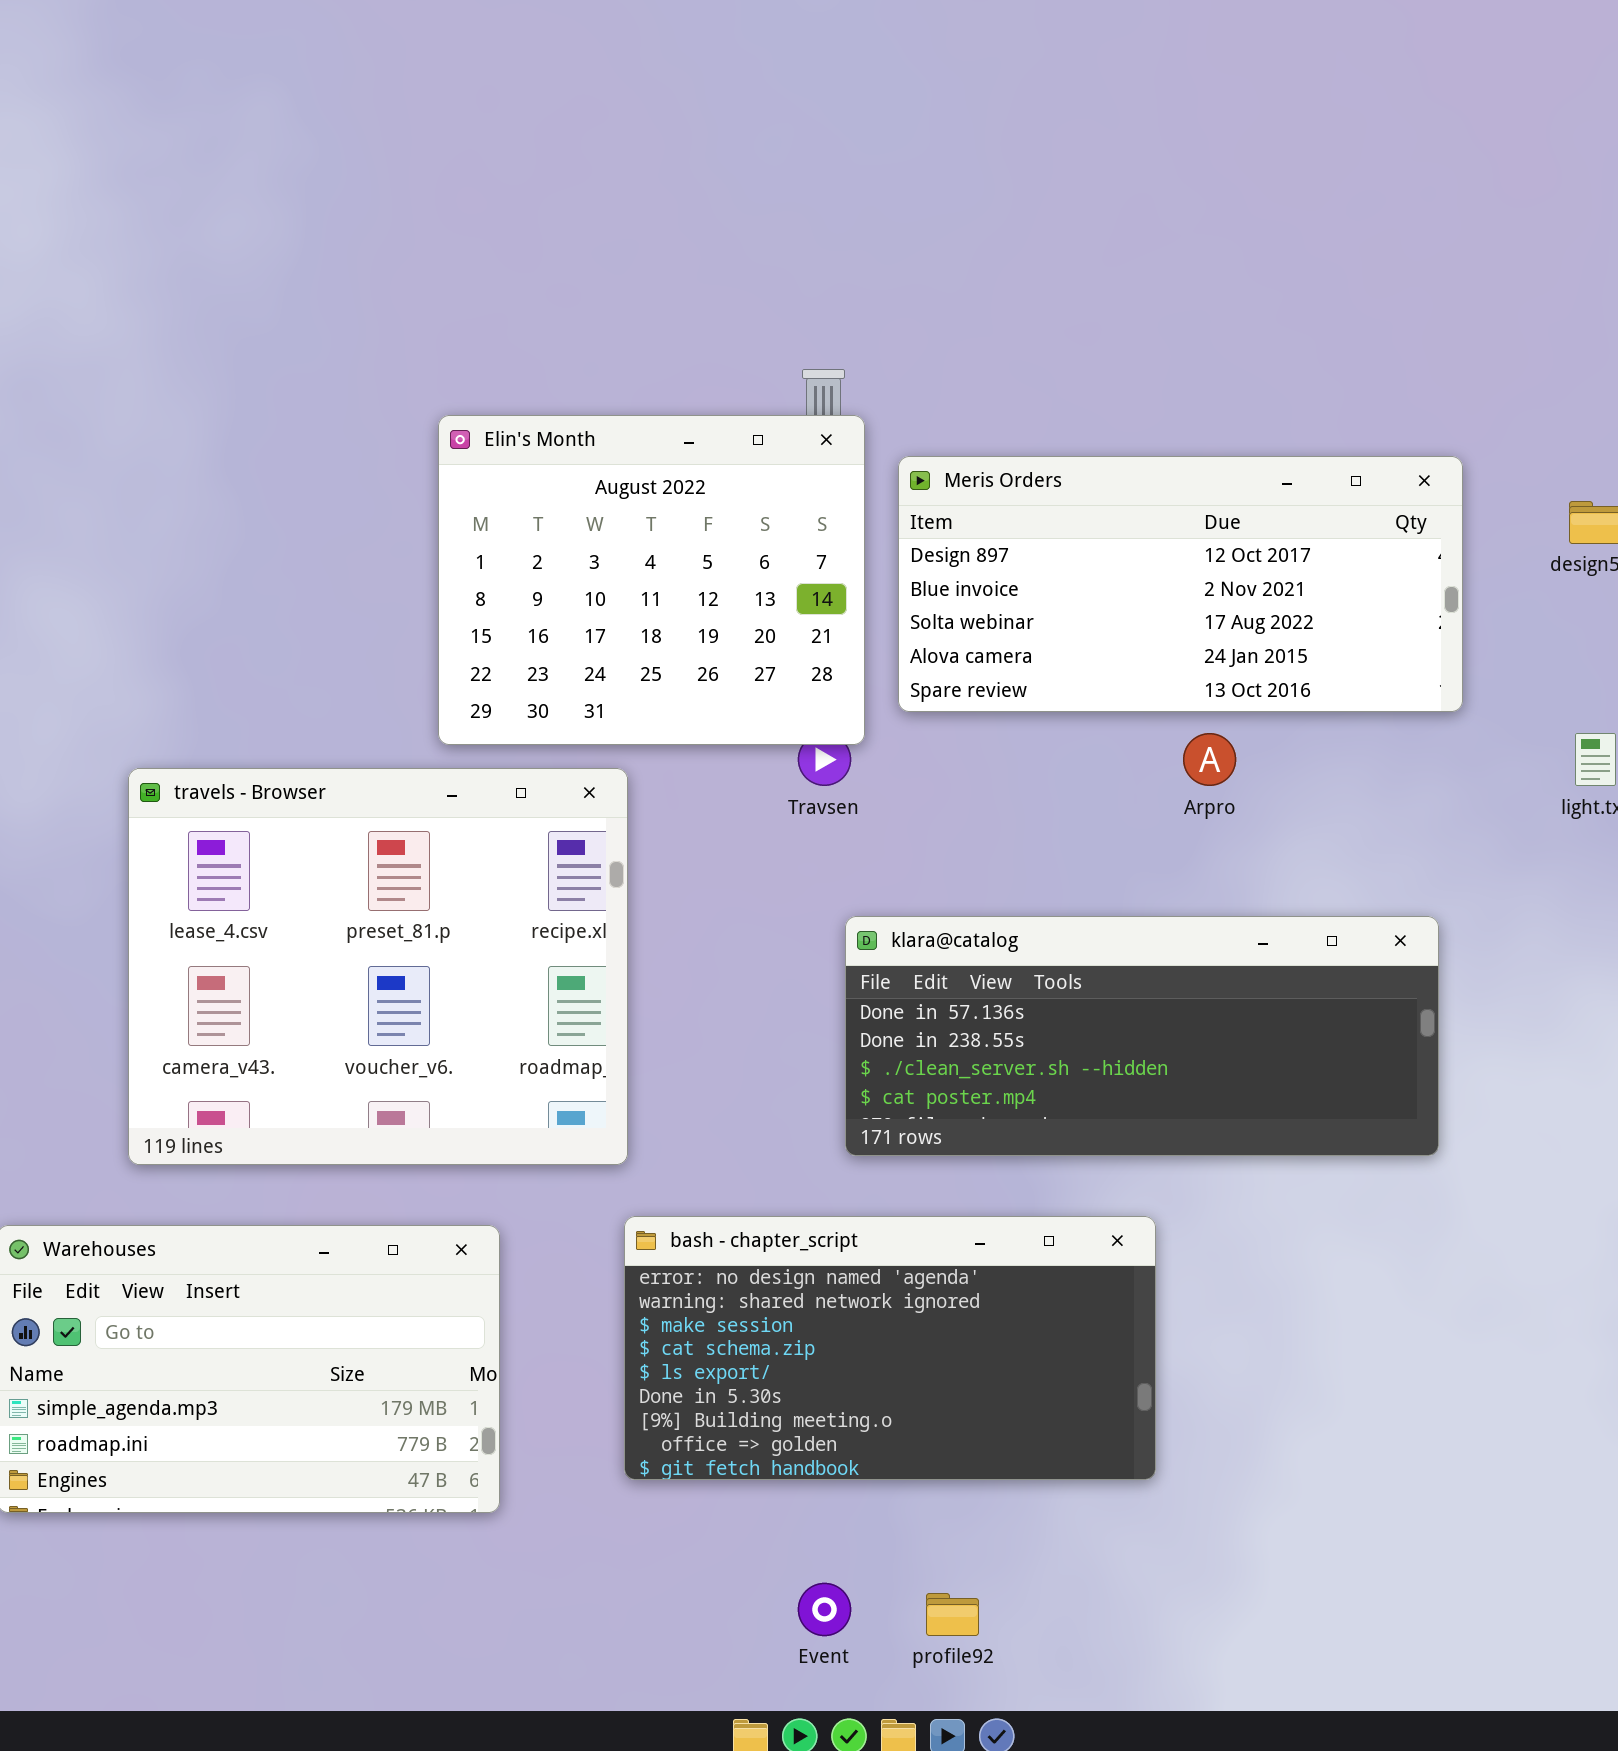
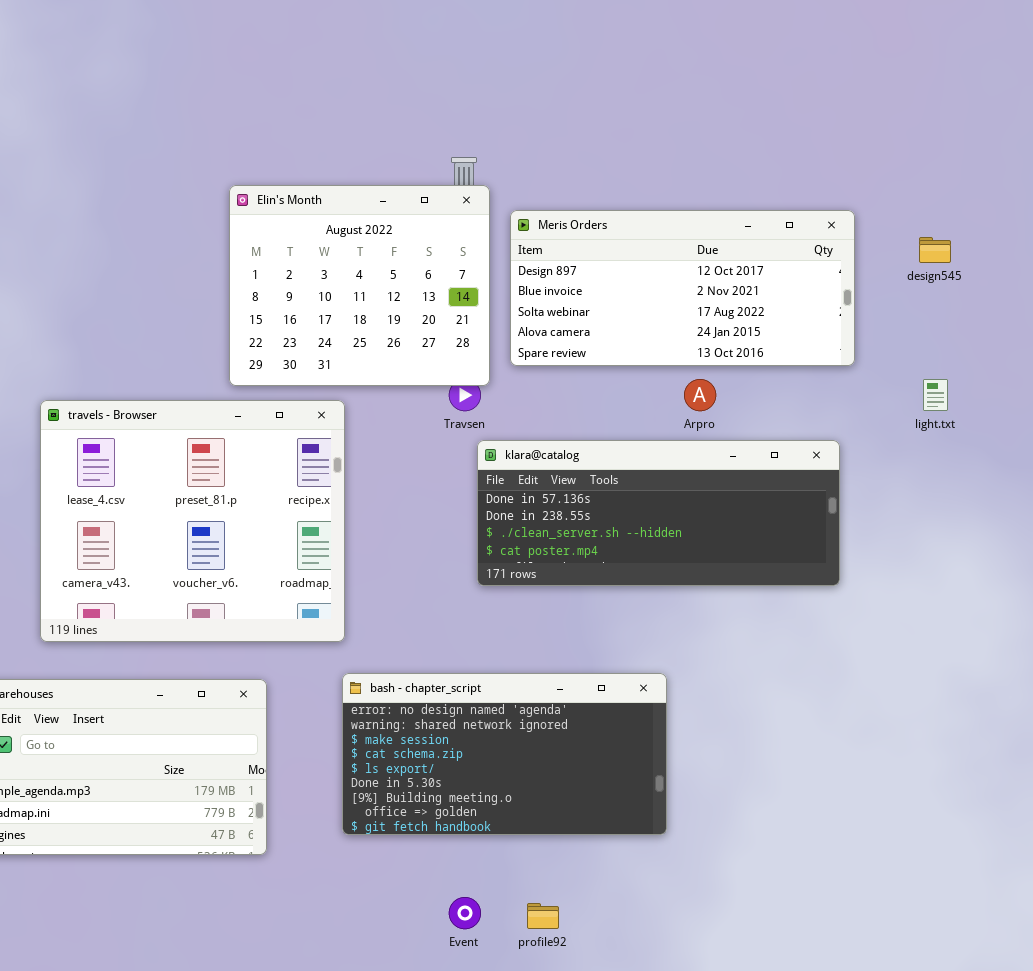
klara@catalog: [845,916,1439,1156] -> [477,440,840,586], moved

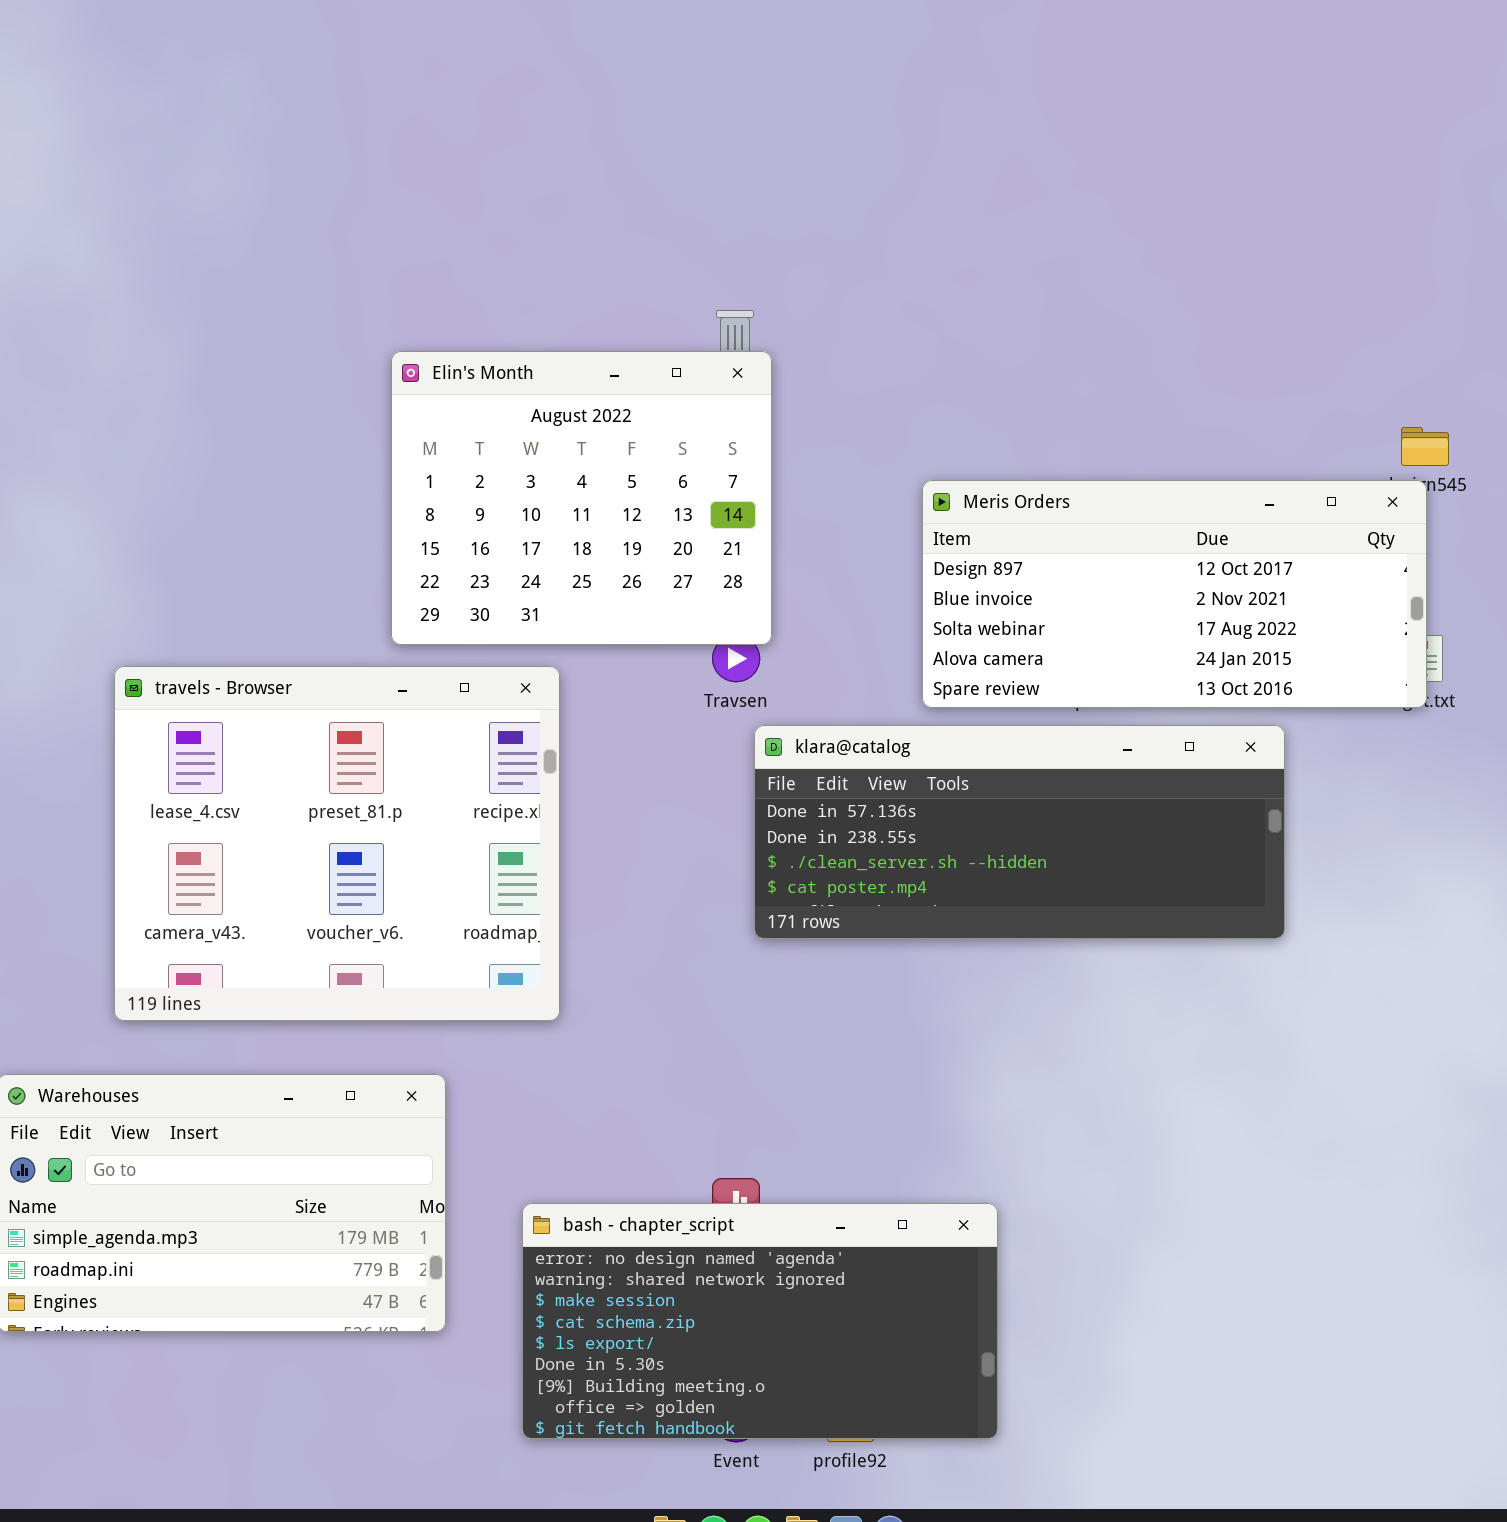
Meris Orders: [510,210,855,366] -> [922,480,1427,708], moved
bash - chapter_script: [342,673,667,835] -> [522,1203,998,1439], moved

